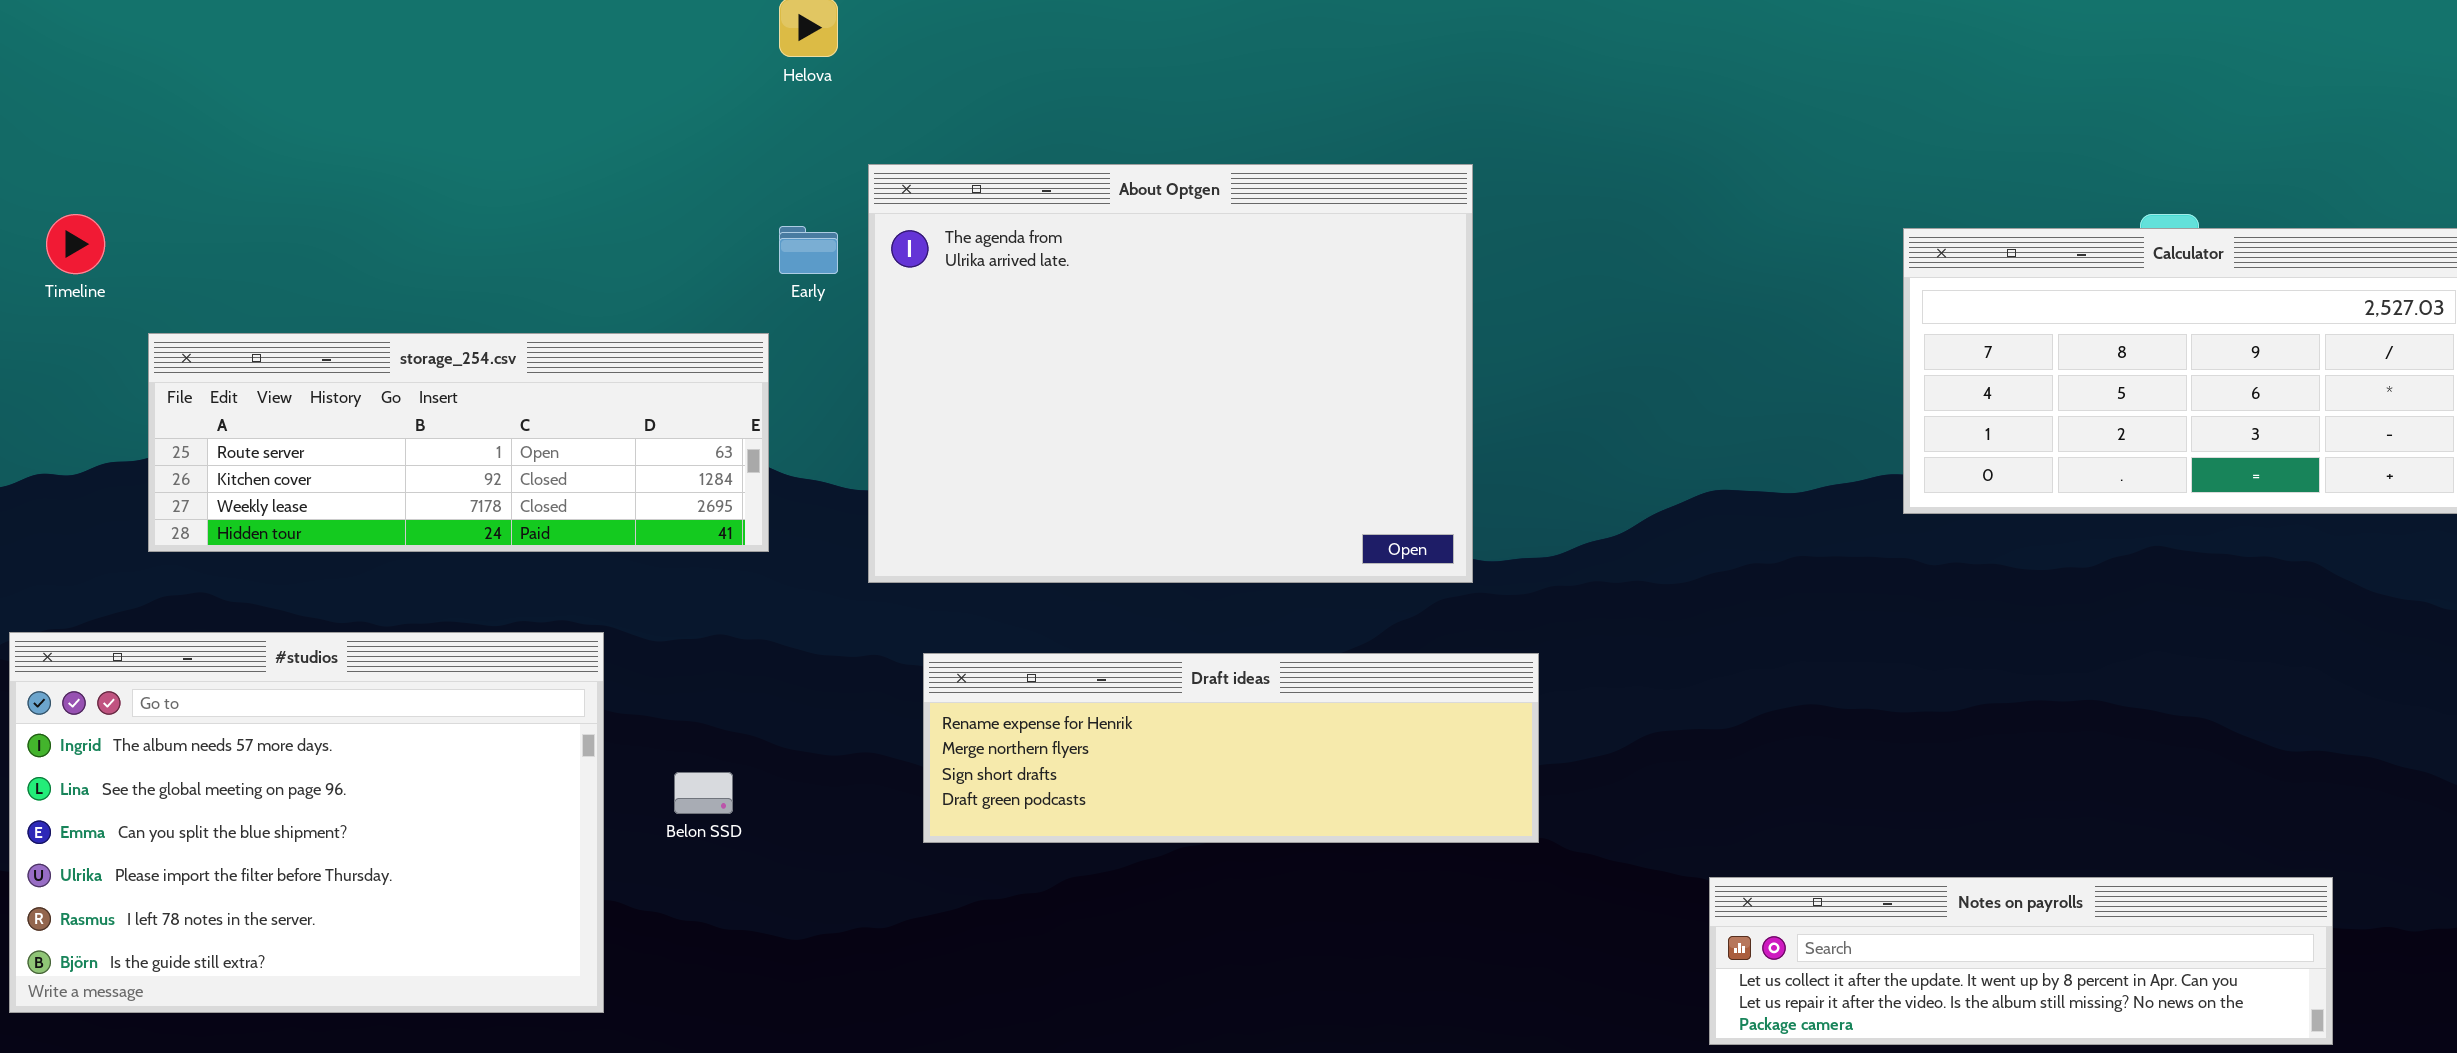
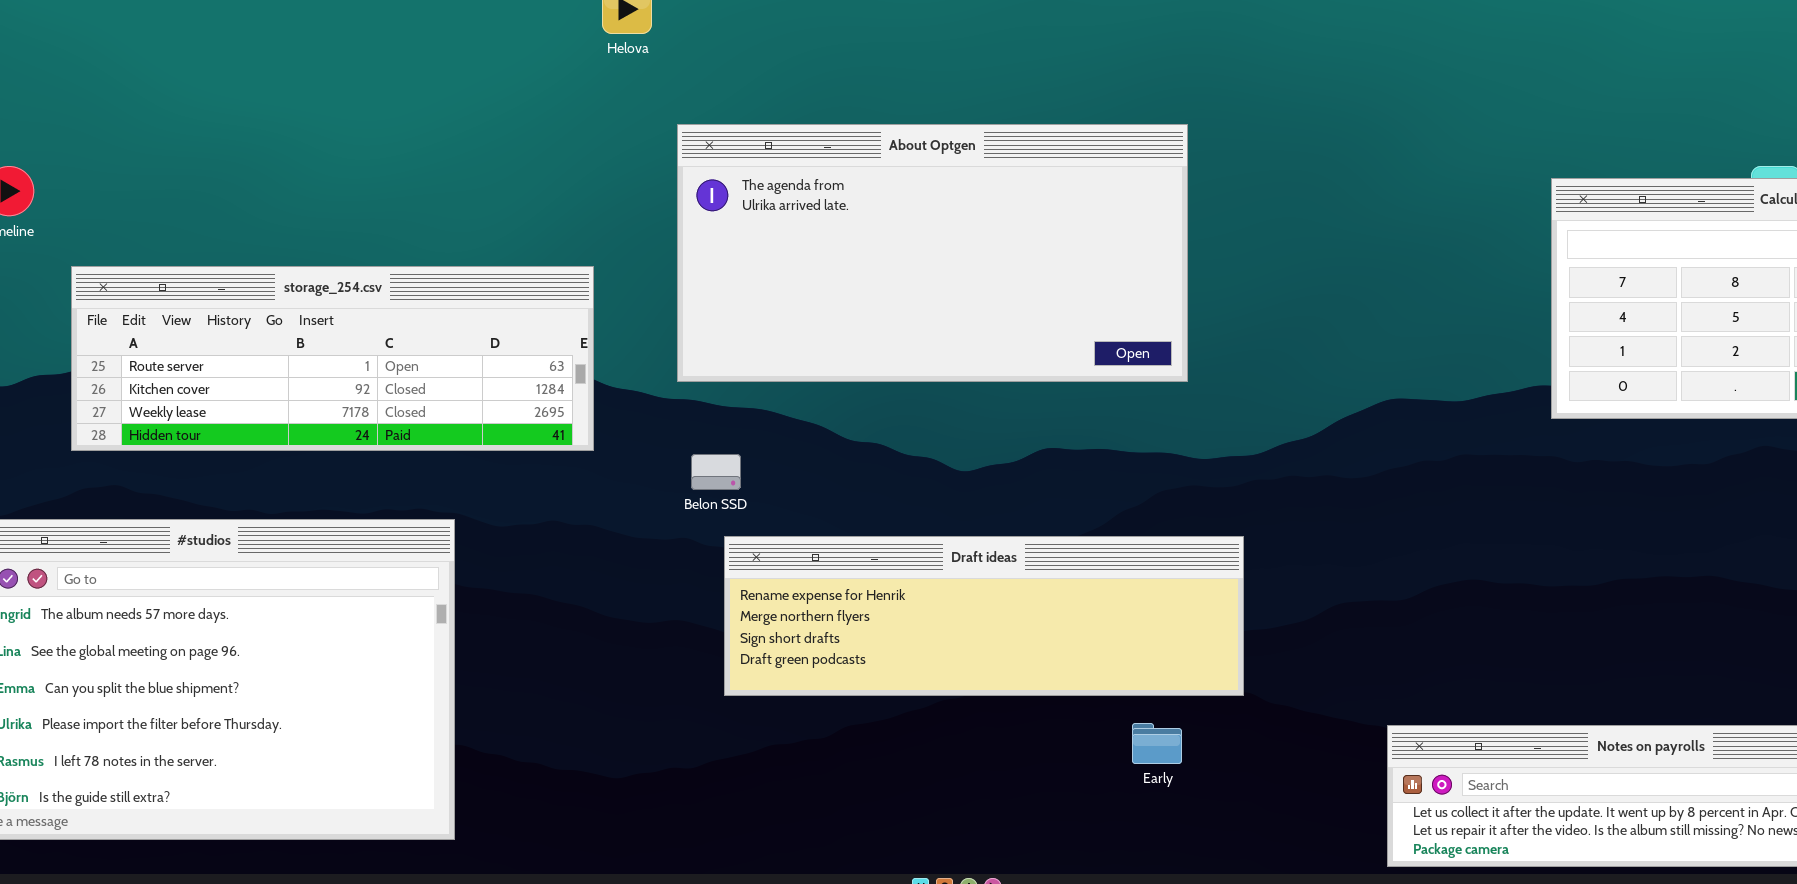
About Optgen: [868,164,1473,583] -> [677,124,1188,382], resized
Early: [779,226,838,274] -> [1132,723,1182,764], moved
Belon SSD: [674,772,733,814] -> [691,454,741,490], moved

